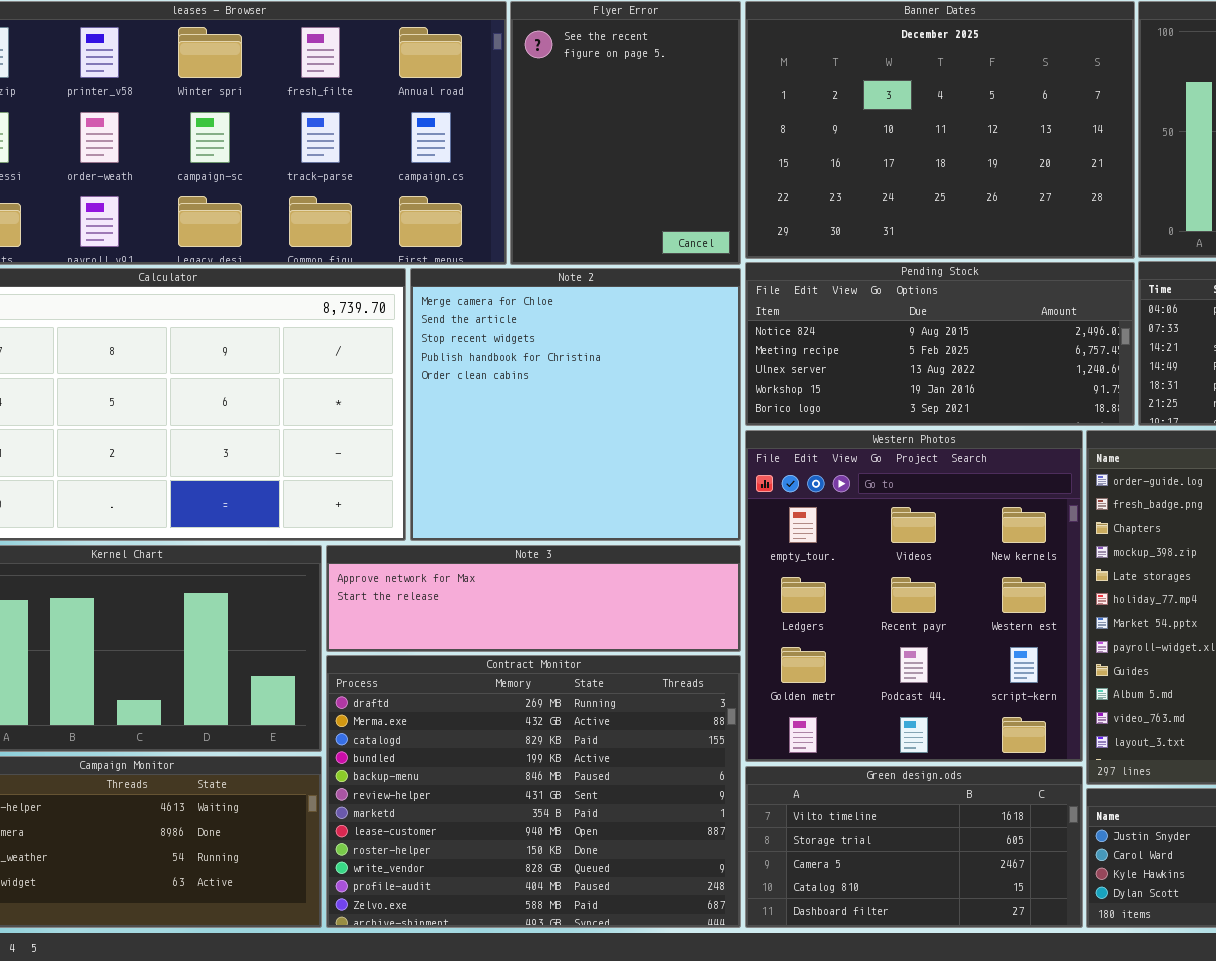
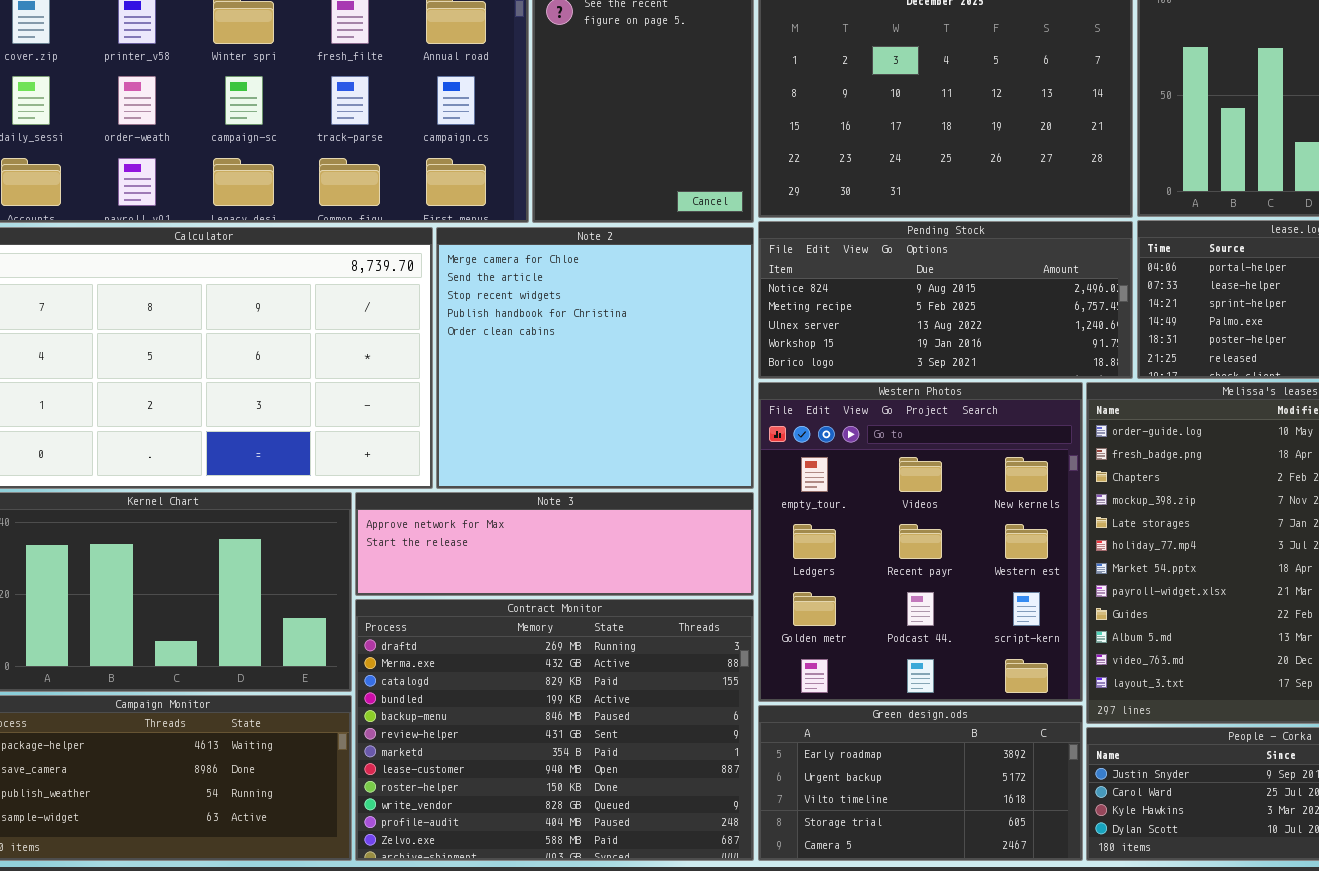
Green design.ods: [745,766,1083,928] -> [758,705,1083,861], scrolled up 2 rows

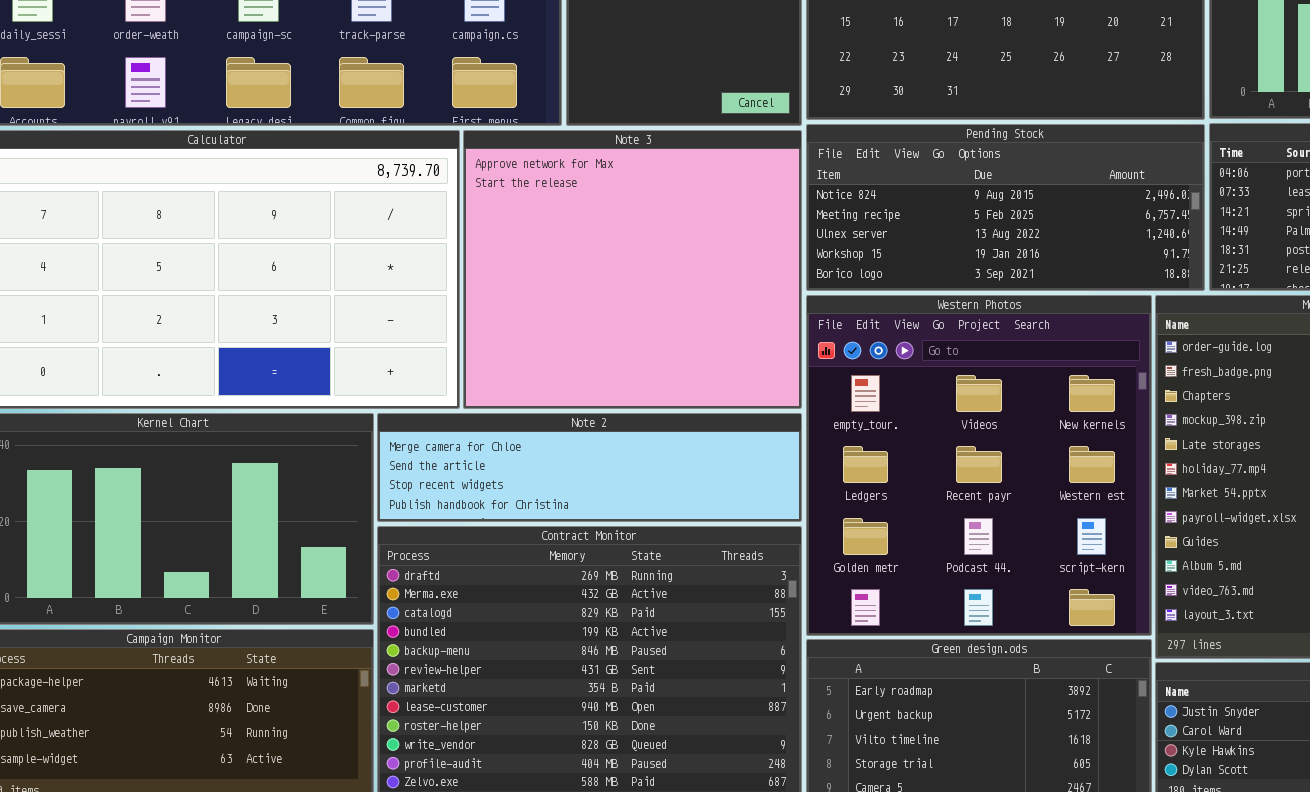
Note 2: [436,227,754,489] -> [377,413,802,522], moved, resized
Note 3: [355,492,754,596] -> [463,130,802,409], moved, resized

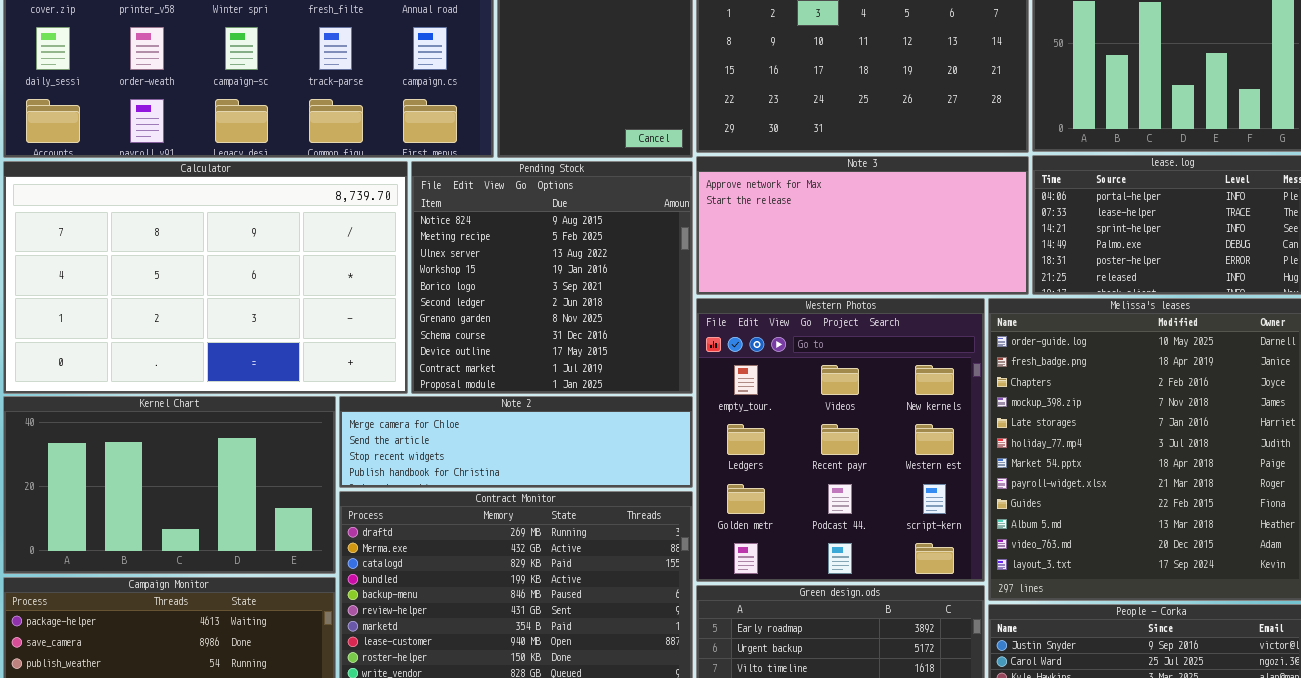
Pending Stock: [806,124,1205,291] -> [411,161,693,394], moved, resized
Note 3: [463,130,802,409] -> [696,156,1029,295], moved, resized

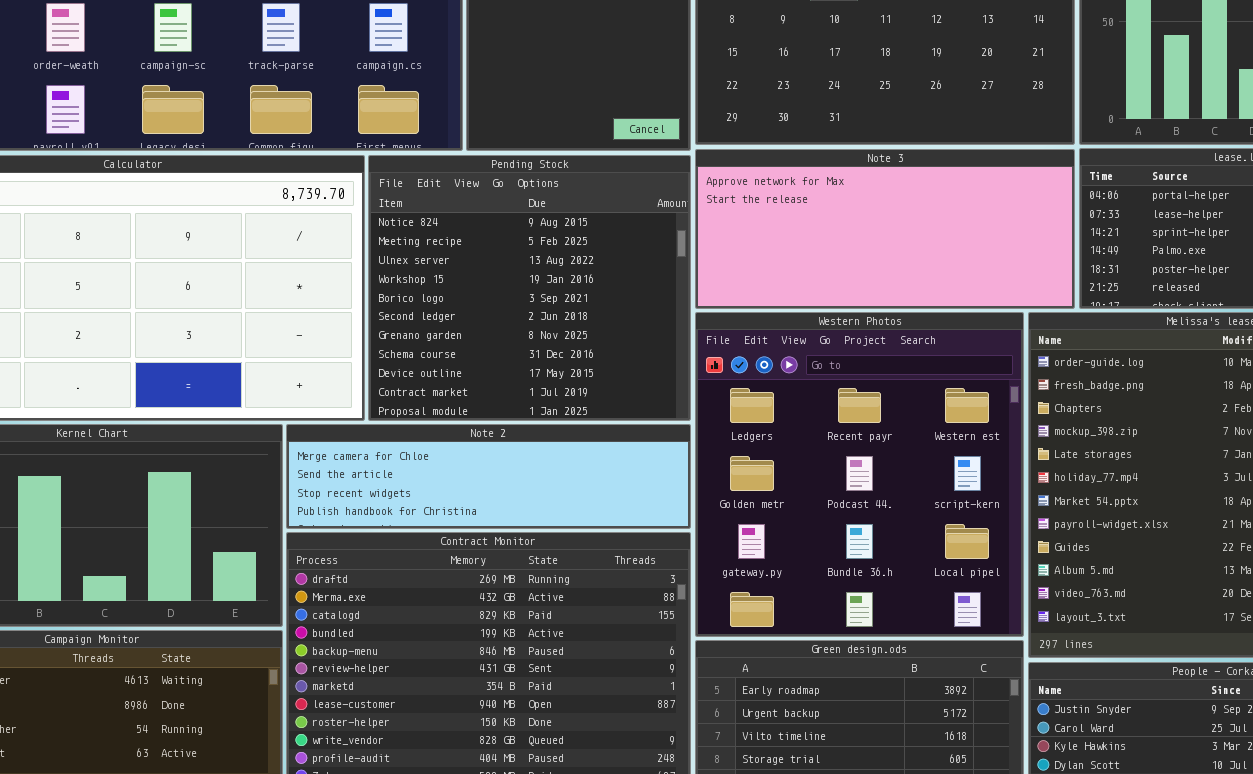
Western Photos: [696,298,985,582] -> [695,312,1024,637], scrolled down 1 row

